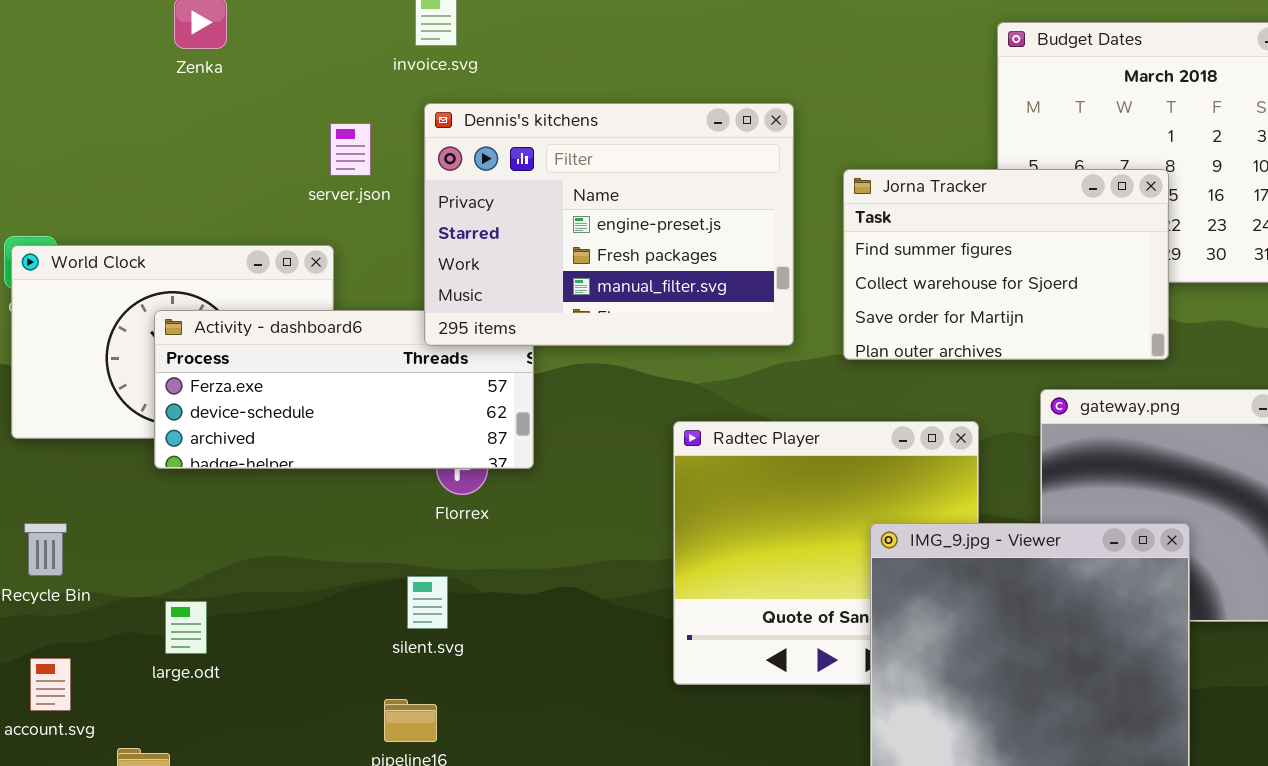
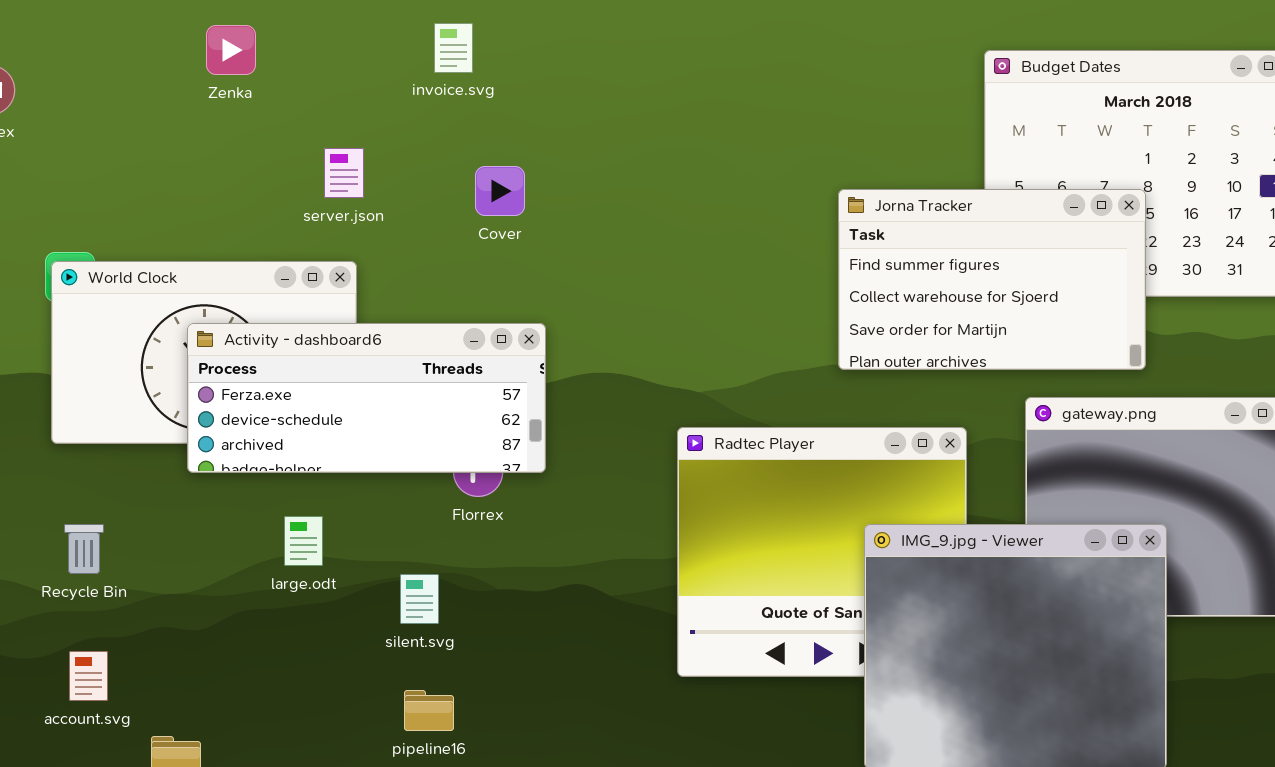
Dennis's kitchens: [424,103,794,346] -> none, closed
server.json: [330,123,371,176] -> [324,148,364,198], moved
silent.svg: [407,576,448,629] -> [400,574,439,624], moved
large.odt: [165,601,207,654] -> [284,516,323,566], moved

